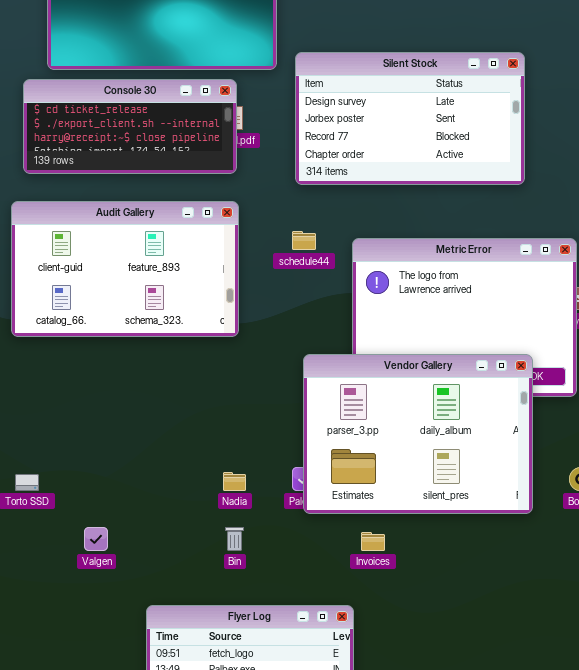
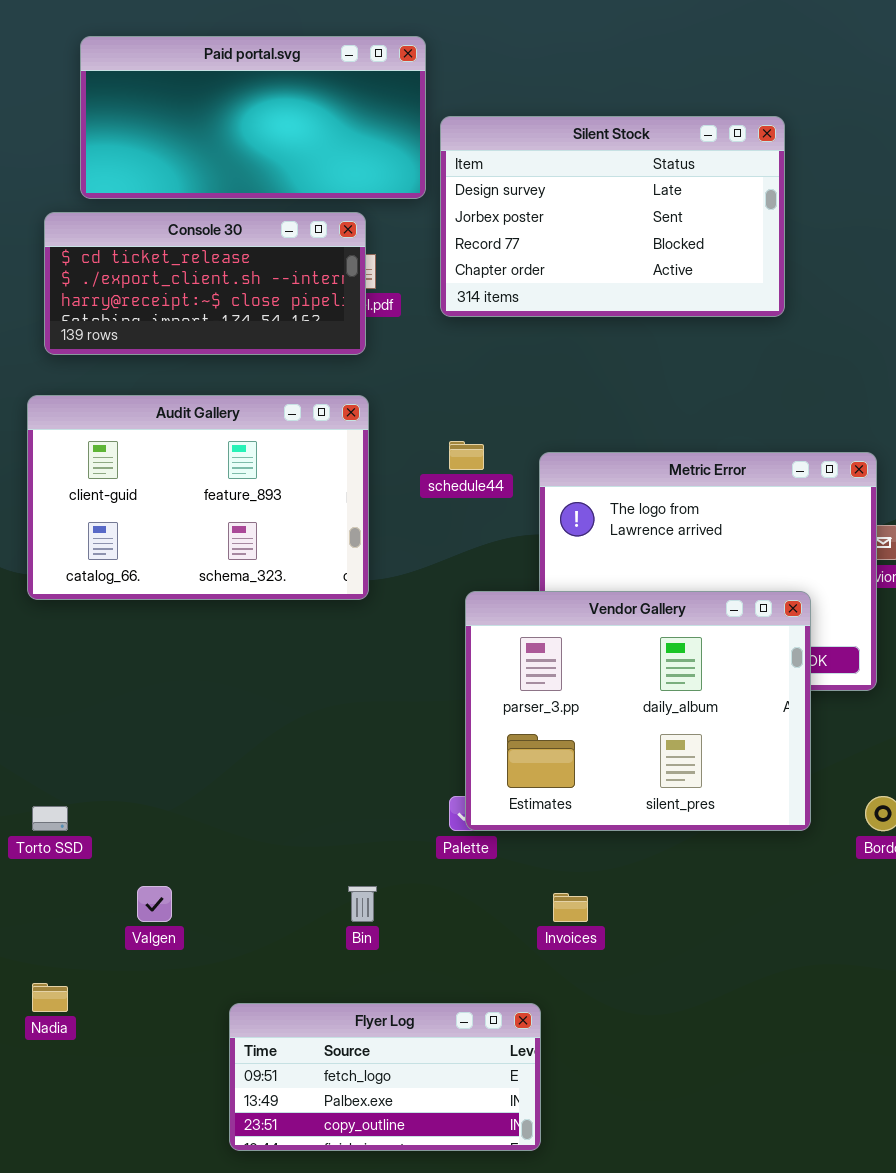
Silent Stock: [295,52,525,185] -> [440,116,785,317], moved
Vendor Gallery: [303,354,533,514] -> [465,591,811,831], moved
Nadia: [223,472,246,491] -> [32,983,68,1012], moved

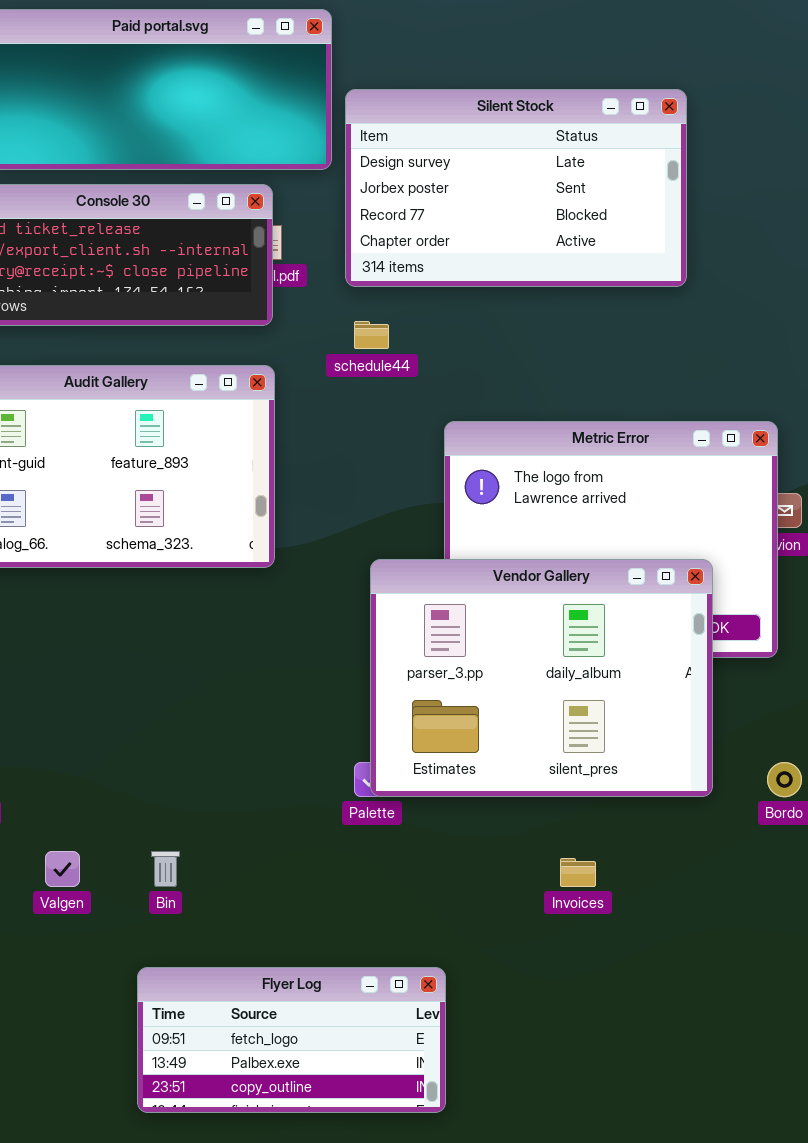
schedule44: [449,441,484,470] -> [354,321,389,349], moved
Bin: [348,886,377,922] -> [151,851,180,887], moved
Invoices: [553,893,588,922] -> [560,858,596,887], moved

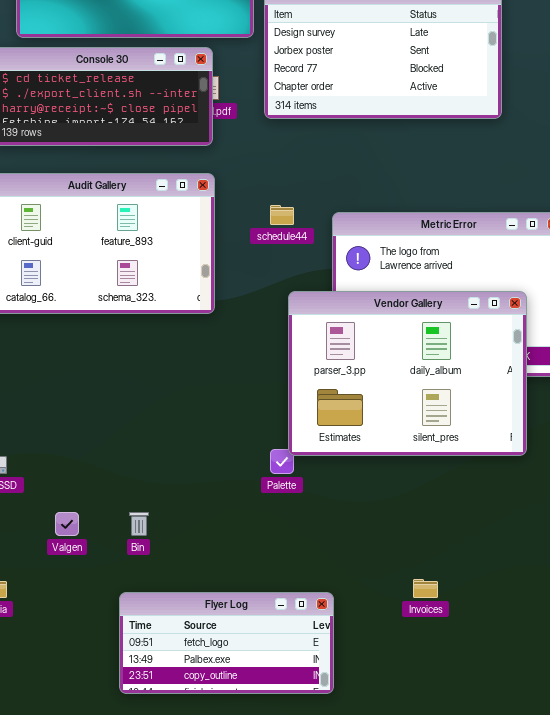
schedule44: [354,321,389,349] -> [270,205,294,225], moved
Vendor Gallery: [370,559,713,797] -> [288,291,527,456], moved
Invoices: [560,858,596,887] -> [413,579,438,598], moved

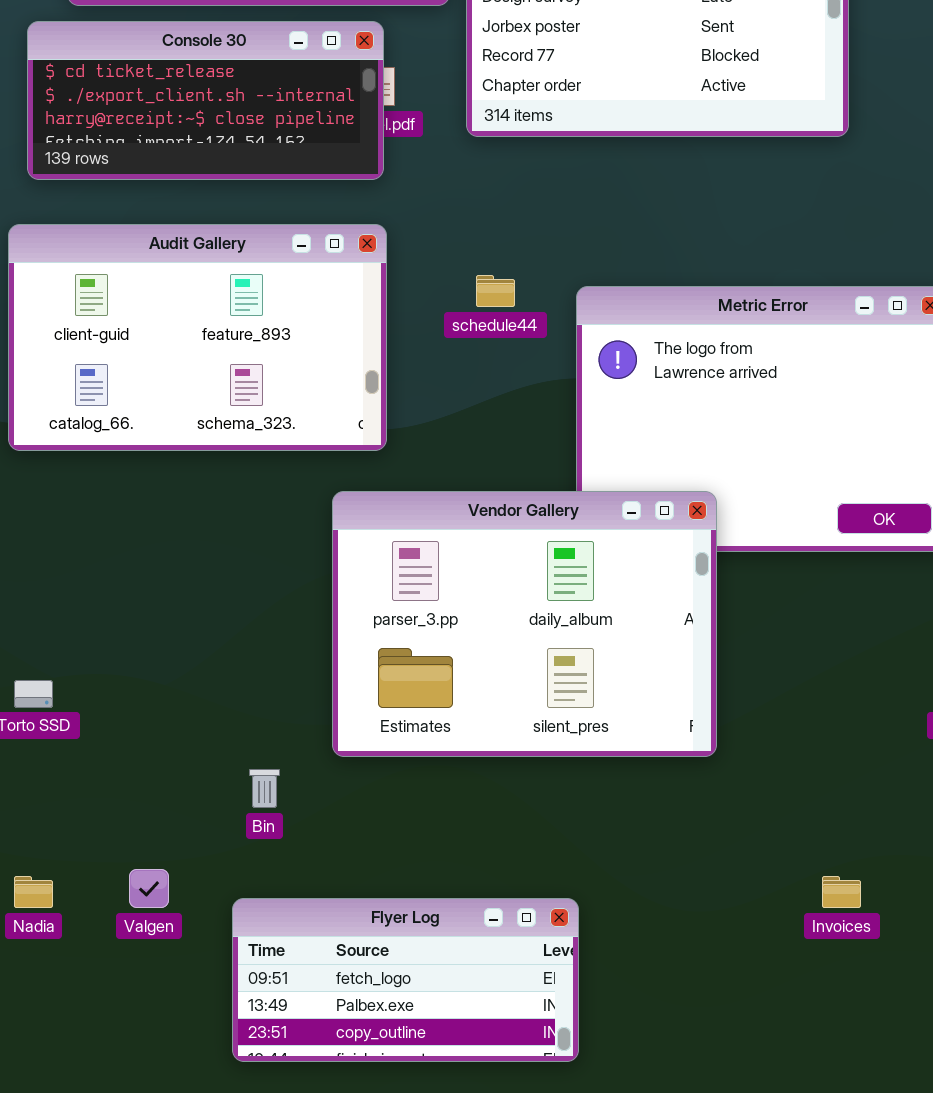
Vendor Gallery: [288,291,527,456] -> [332,491,717,757], moved
Valgen: [55,512,79,536] -> [129,869,169,908], moved
Invoices: [413,579,438,598] -> [822,876,861,908], moved

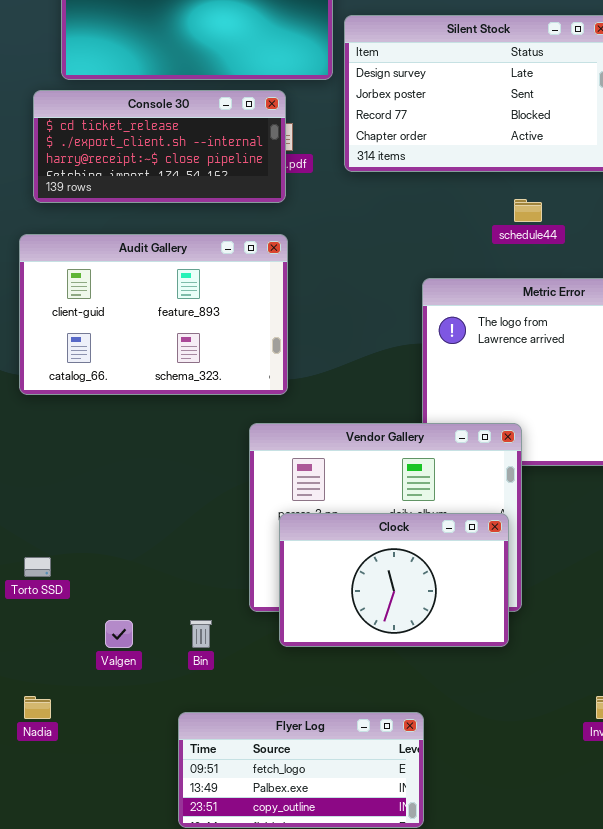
schedule44: [476,275,515,307] -> [514,199,542,222], moved
Clock: none -> [279,513,509,647], opened
Valgen: [129,869,169,908] -> [105,620,133,648], moved

